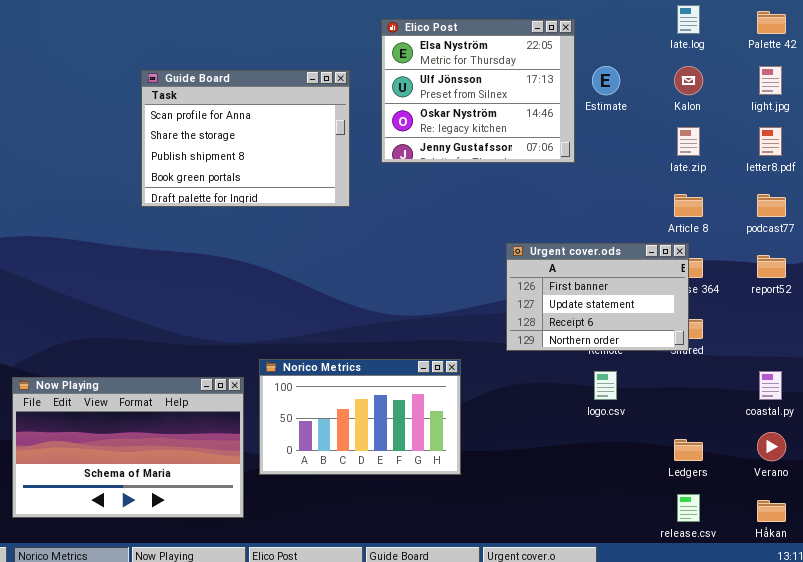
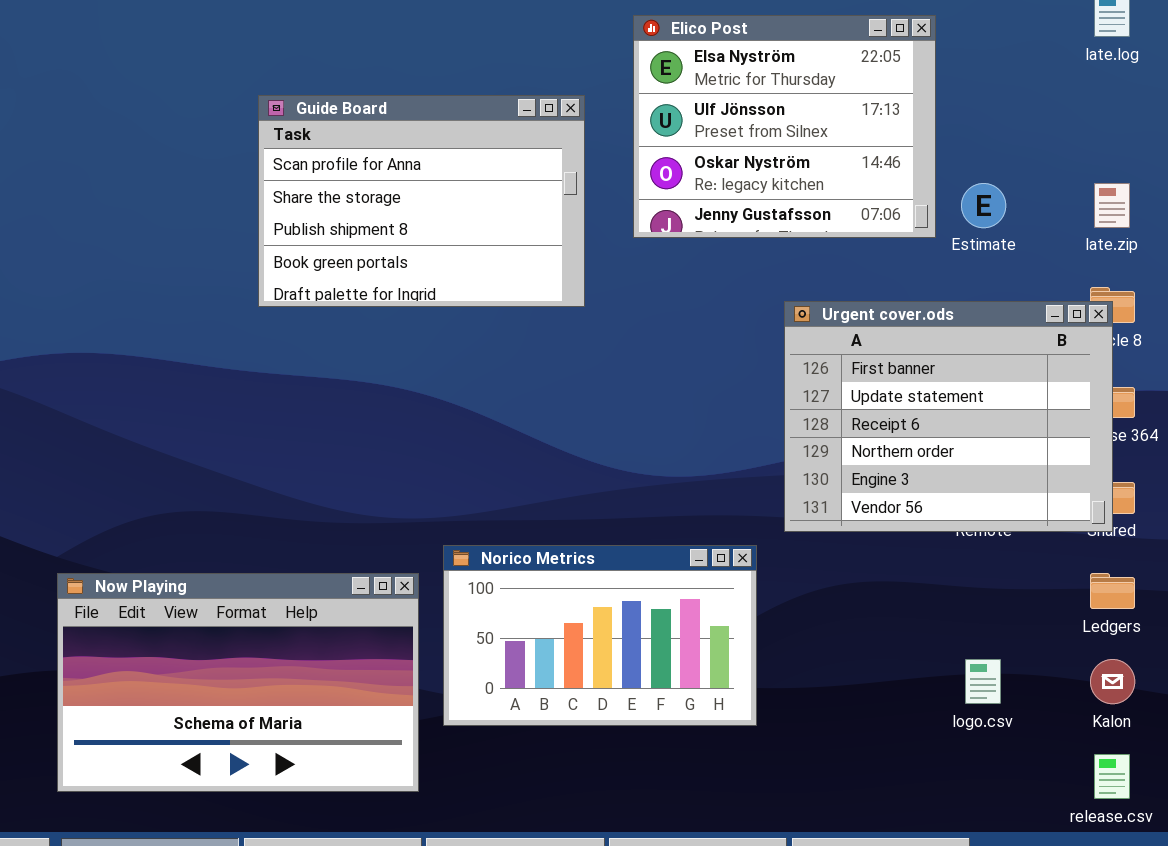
Estimate: [592,66,620,95] -> [961,183,1006,228], moved
Kalon: [674,66,703,95] -> [1090,659,1135,704], moved
Urgent cover.ods: [506,243,689,351] -> [784,301,1113,532], resized
logo.csv: [594,371,617,400] -> [965,659,1001,704], moved
Ledgers: [674,439,703,461] -> [1090,573,1135,609], moved

